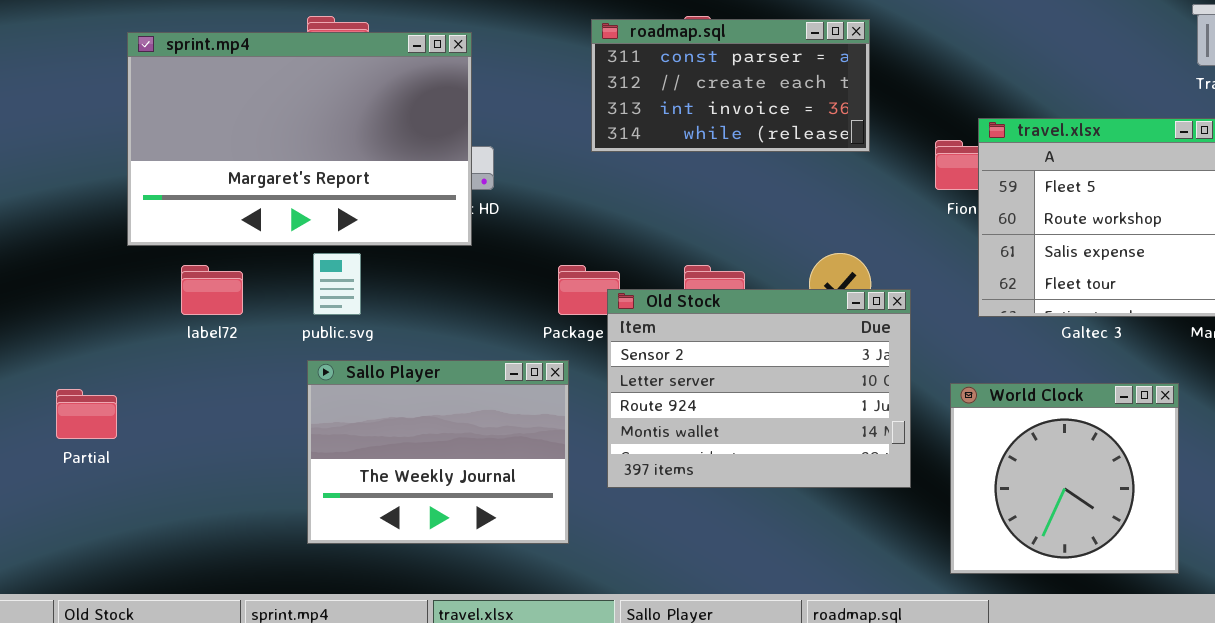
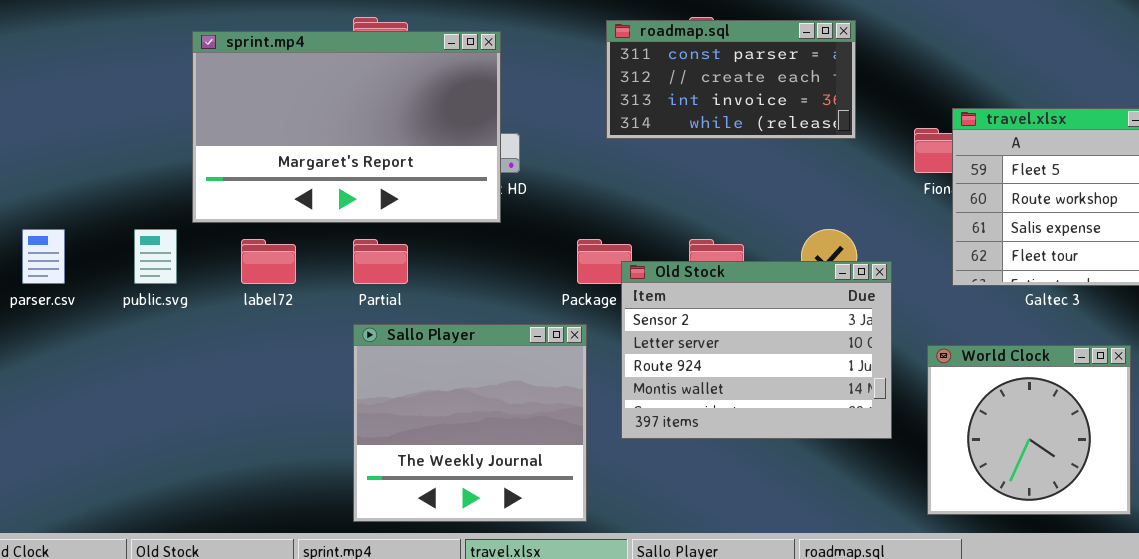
public.svg: [313,253,361,315] -> [134,229,177,284], moved
Sallo Player: [307,360,569,544] -> [353,324,587,522], resized
Partial: [56,389,117,439] -> [353,239,408,284], moved

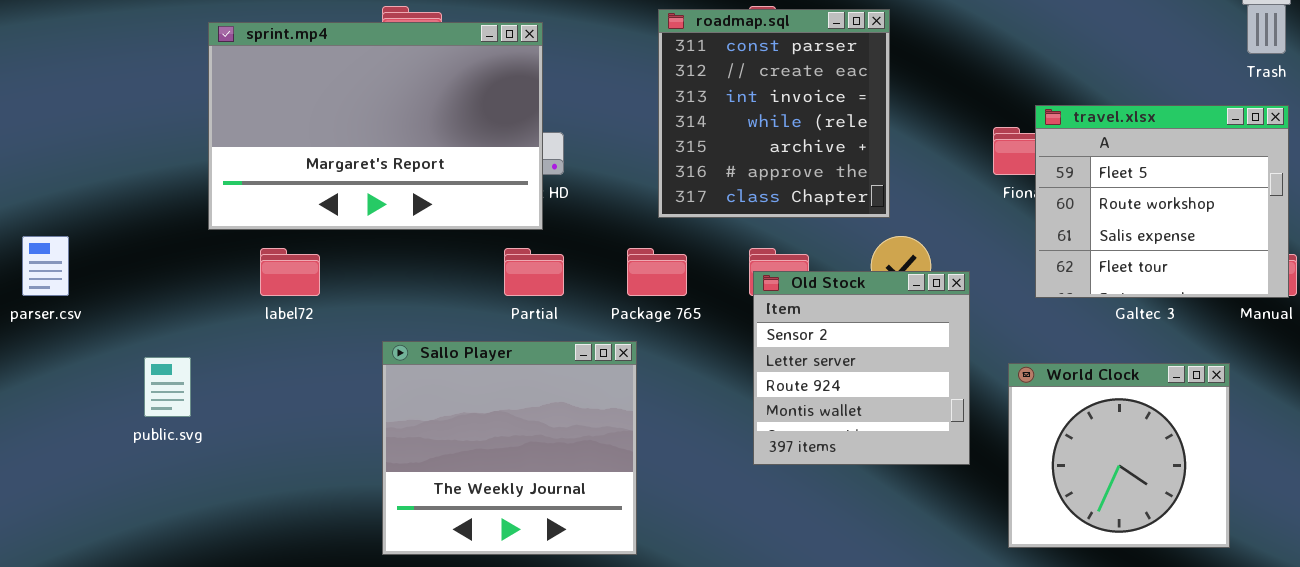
roadmap.sql: [606,20,856,139] -> [658,9,890,218], resized
public.svg: [134,229,177,284] -> [144,357,191,417], moved
Partial: [353,239,408,284] -> [504,248,564,296], moved
Old Stock: [621,261,892,439] -> [753,271,970,465], resized

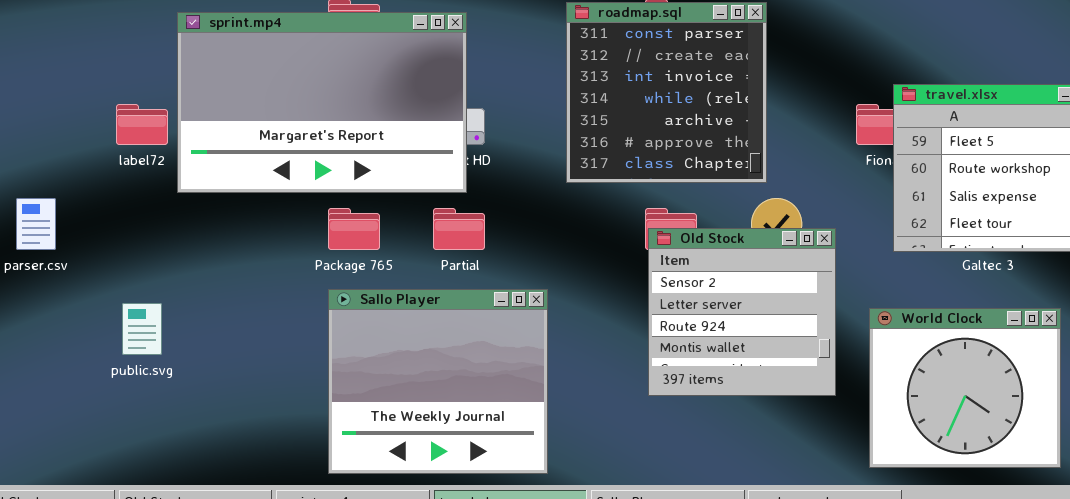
label72: [260,248,320,296] -> [116,104,168,145], moved
Package 765: [627,248,687,296] -> [328,208,380,250], moved

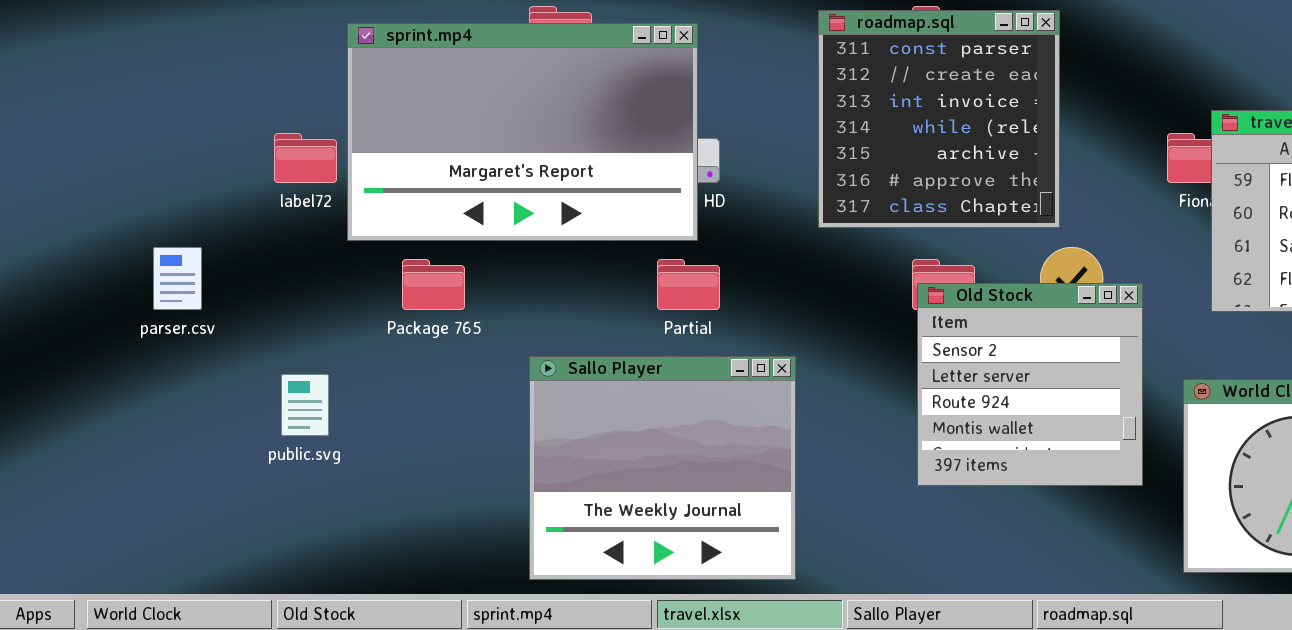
Package 765: [328,208,380,250] -> [402,259,465,310], moved

